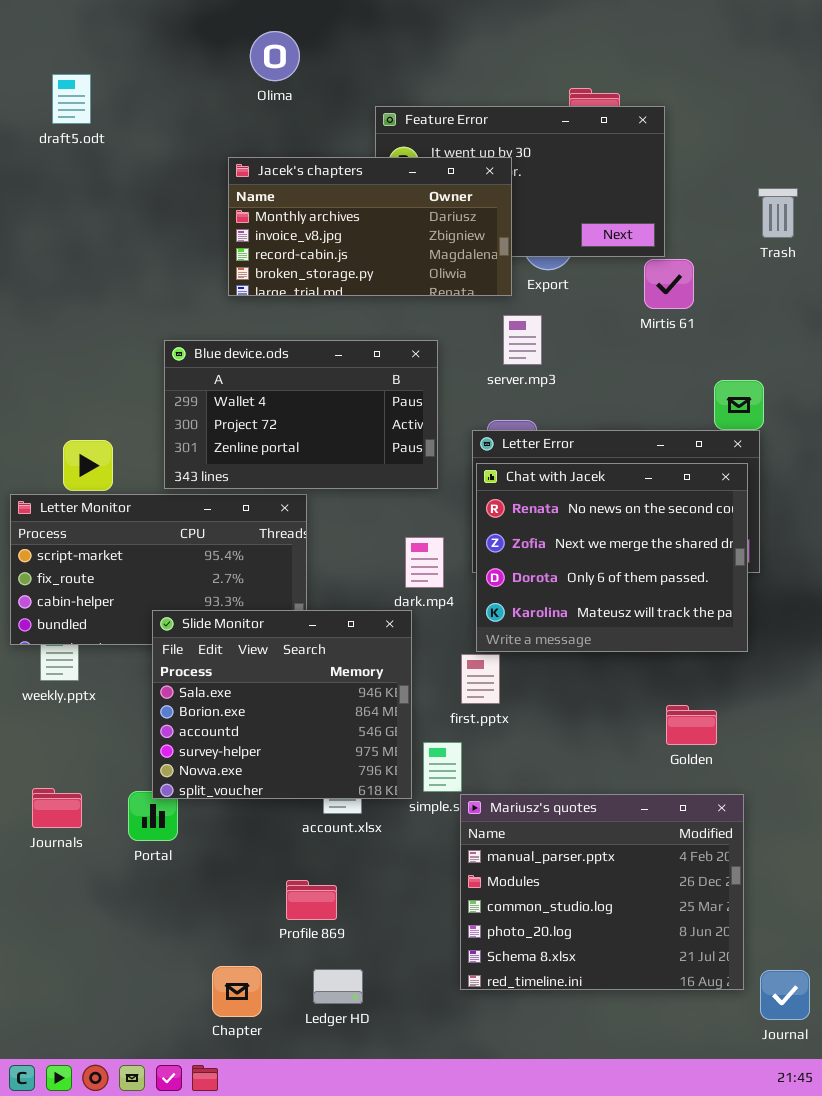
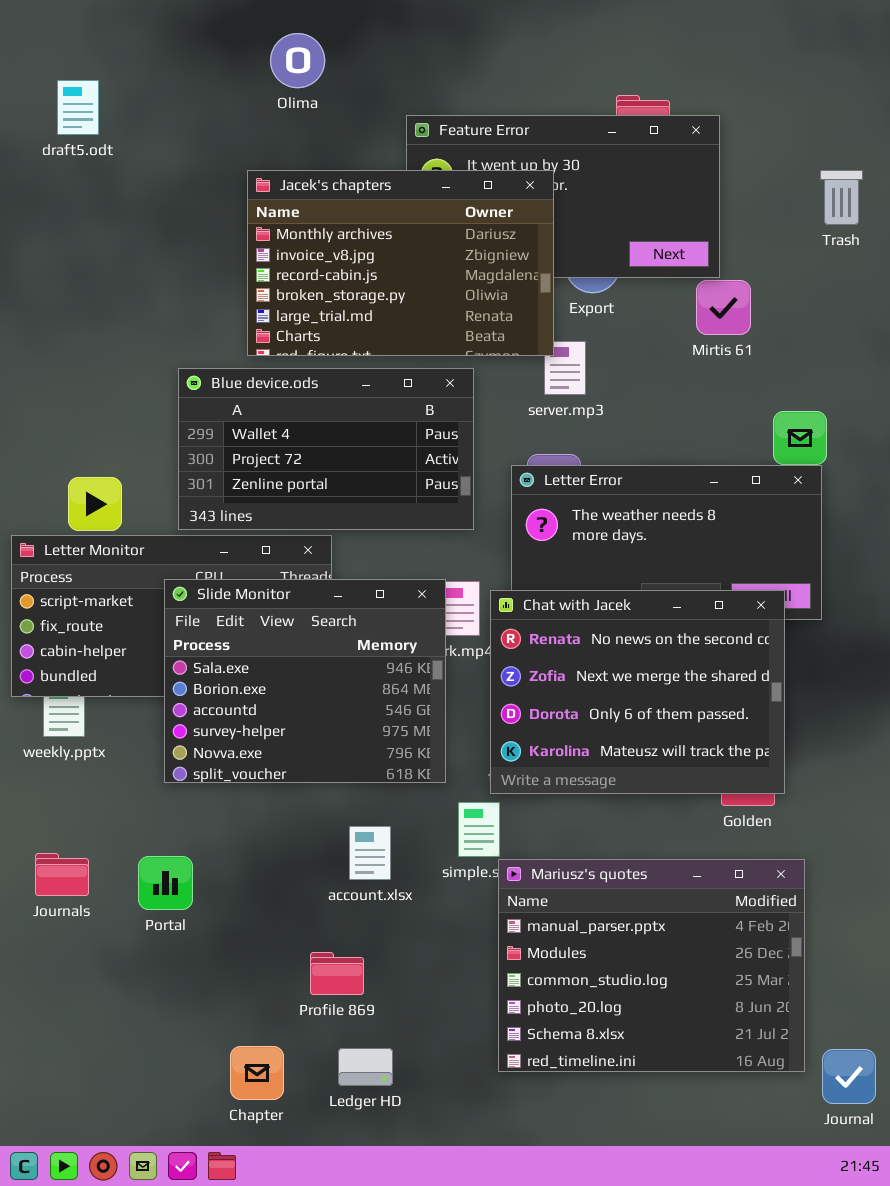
Jacek's chapters: [228,157,512,296] -> [247,170,554,356], resized
Trash: [758,188,798,238] -> [820,170,863,225], moved
Chat with Jacek: [476,463,748,652] -> [490,590,785,794], moved
Slide Monitor: [152,610,412,799] -> [164,579,446,783], moved

